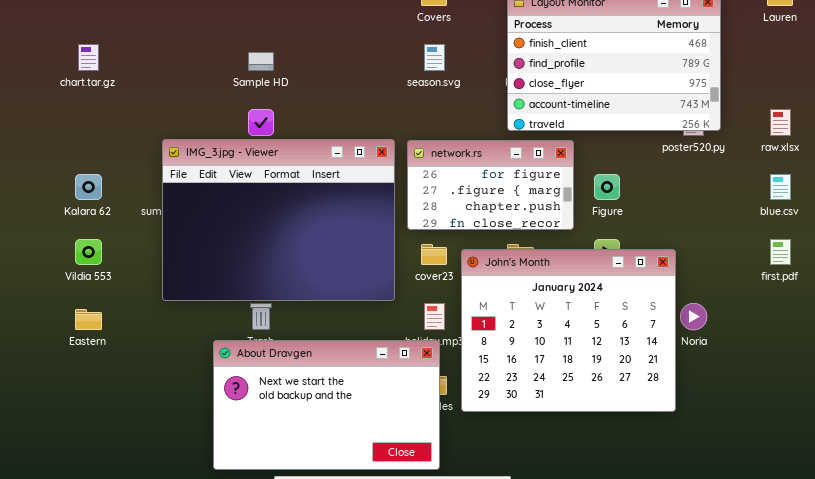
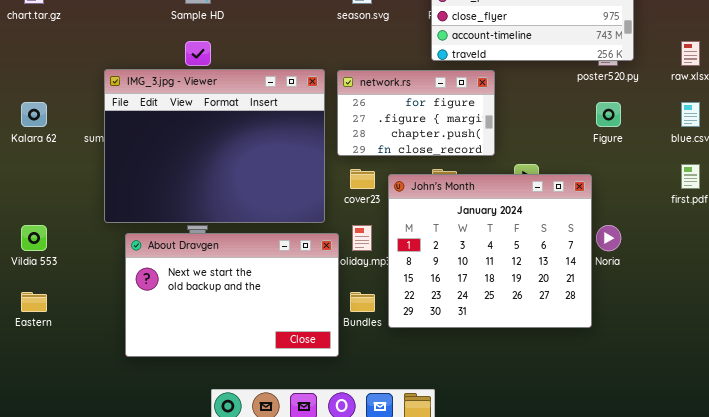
Figure: [594,174,620,200] -> [596,102,621,127], moved
Vildia 553: [75,239,102,265] -> [21,225,47,251], moved
Eastern: [75,309,102,330] -> [21,292,47,312], moved
About Dravgen: [213,340,440,470] -> [125,233,339,357], moved

